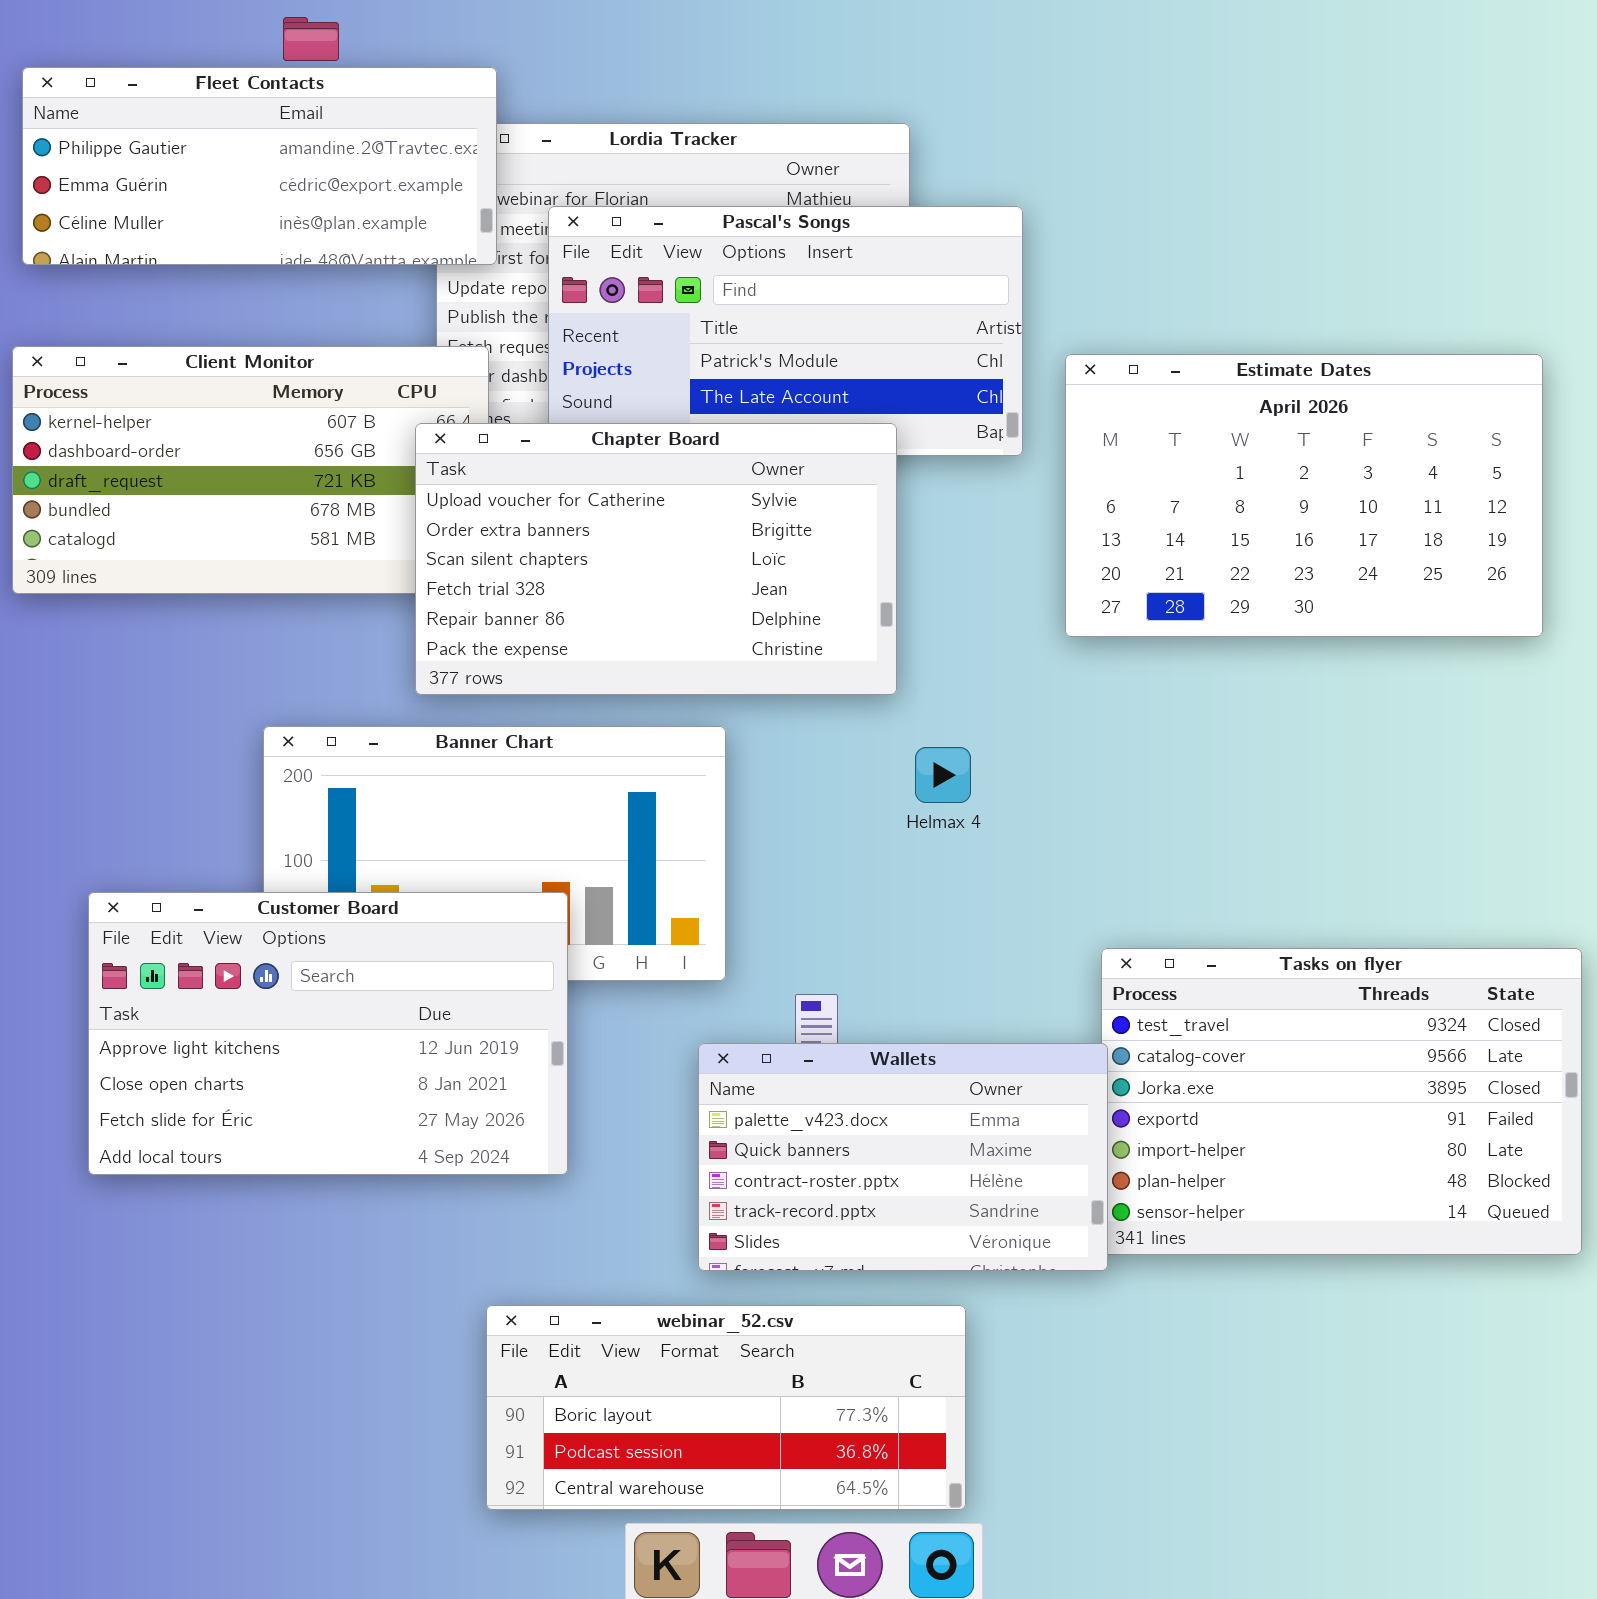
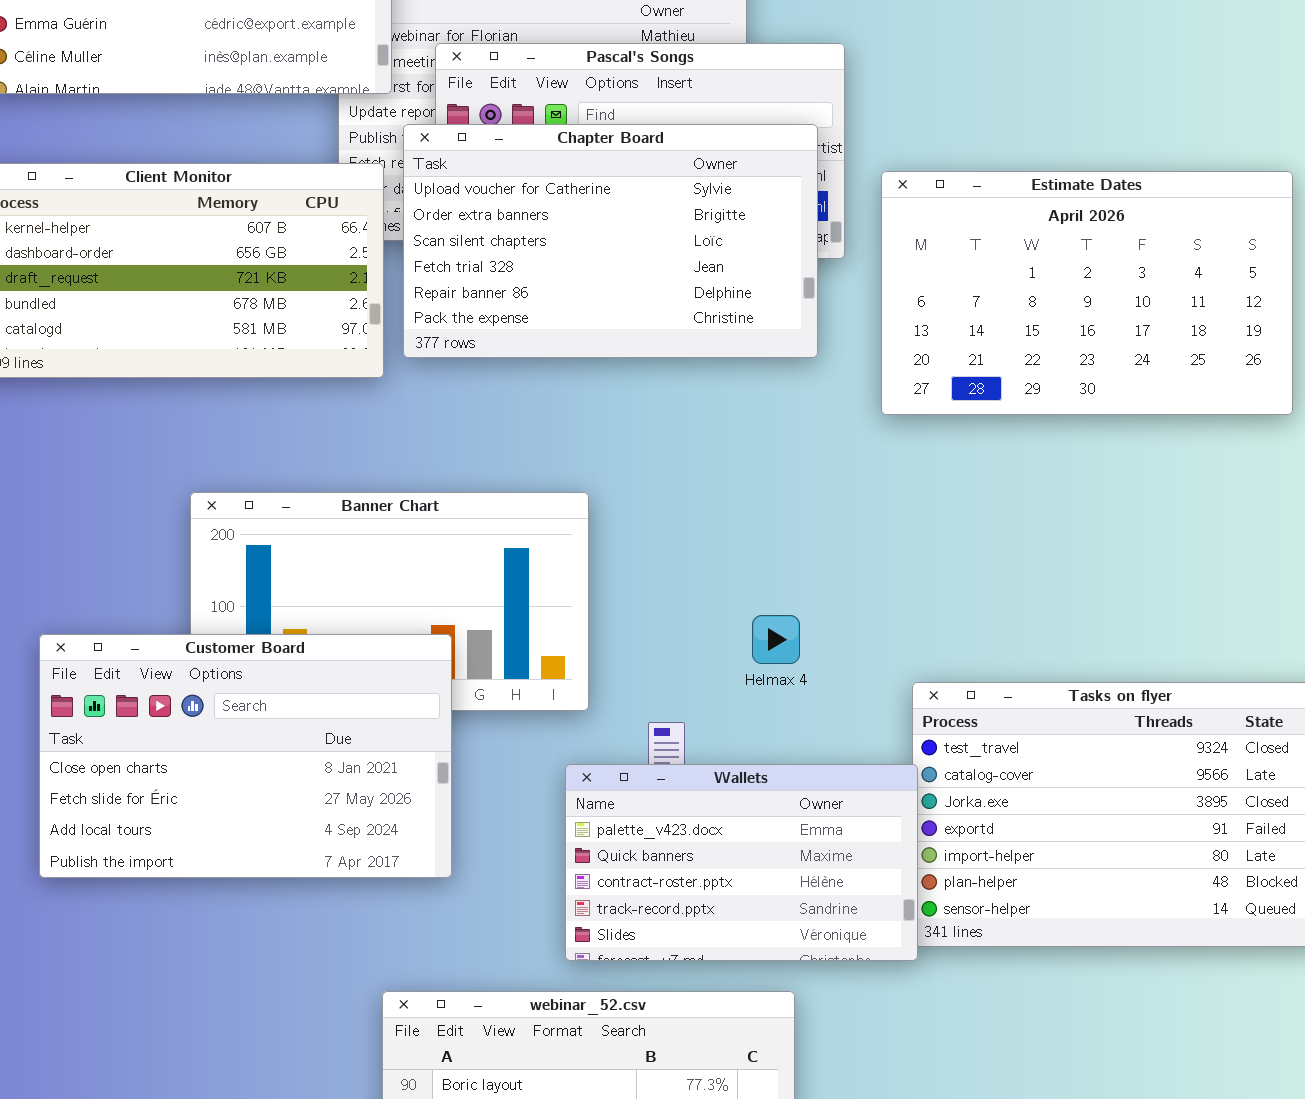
Chapter Board: [415,423,897,695] -> [403,124,818,358], moved
Helmax 4: [915,747,971,803] -> [752,615,800,664], moved
Customer Board: [88,892,568,1175] -> [39,634,452,878], scrolled down 1 row

